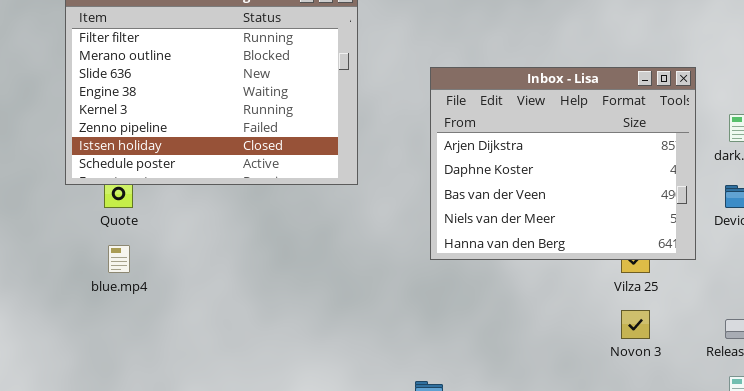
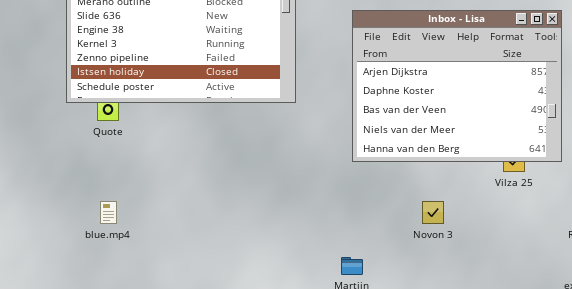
blue.mp4: [108,245,130,273] -> [100,201,117,224], moved
Novon 3: [621,310,650,339] -> [422,201,444,224], moved

